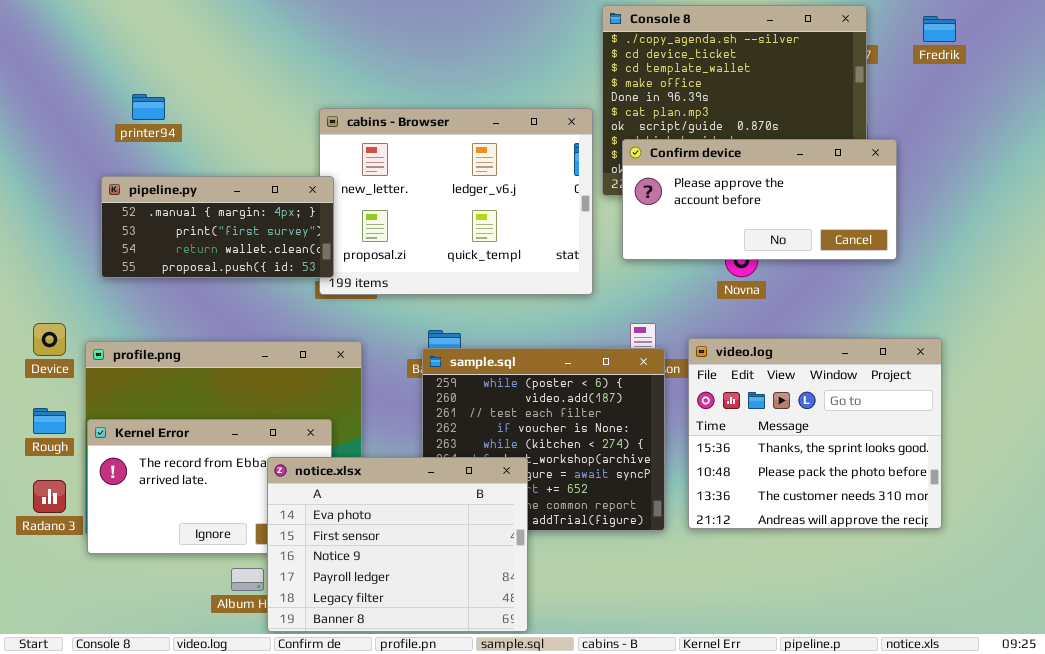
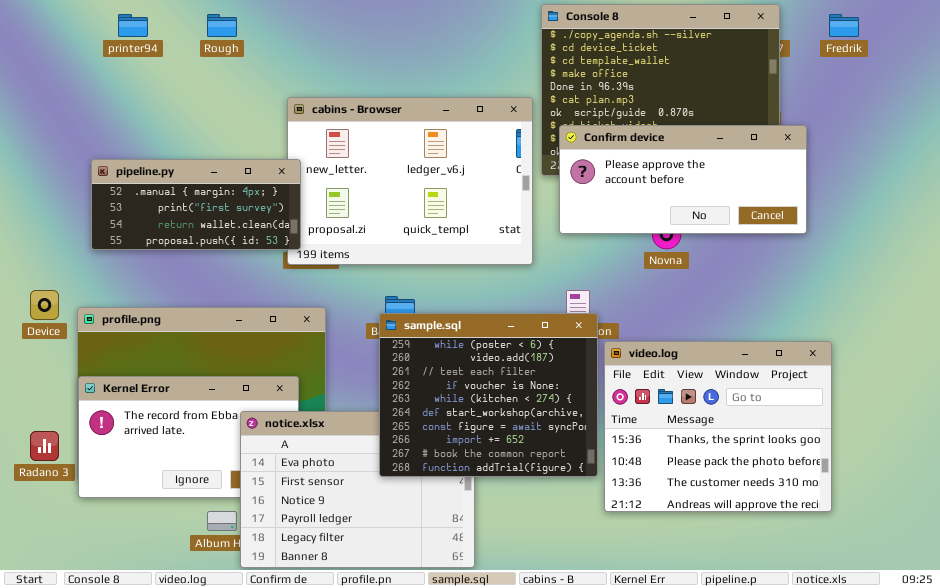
printer94: [132,94,165,120] -> [118,14,148,37], moved
video.log: [688,338,942,529] -> [604,341,832,512], moved
sample.sql: [422,348,665,531] -> [379,313,598,477], raised
Rough: [33,408,66,434] -> [207,14,237,37], moved

